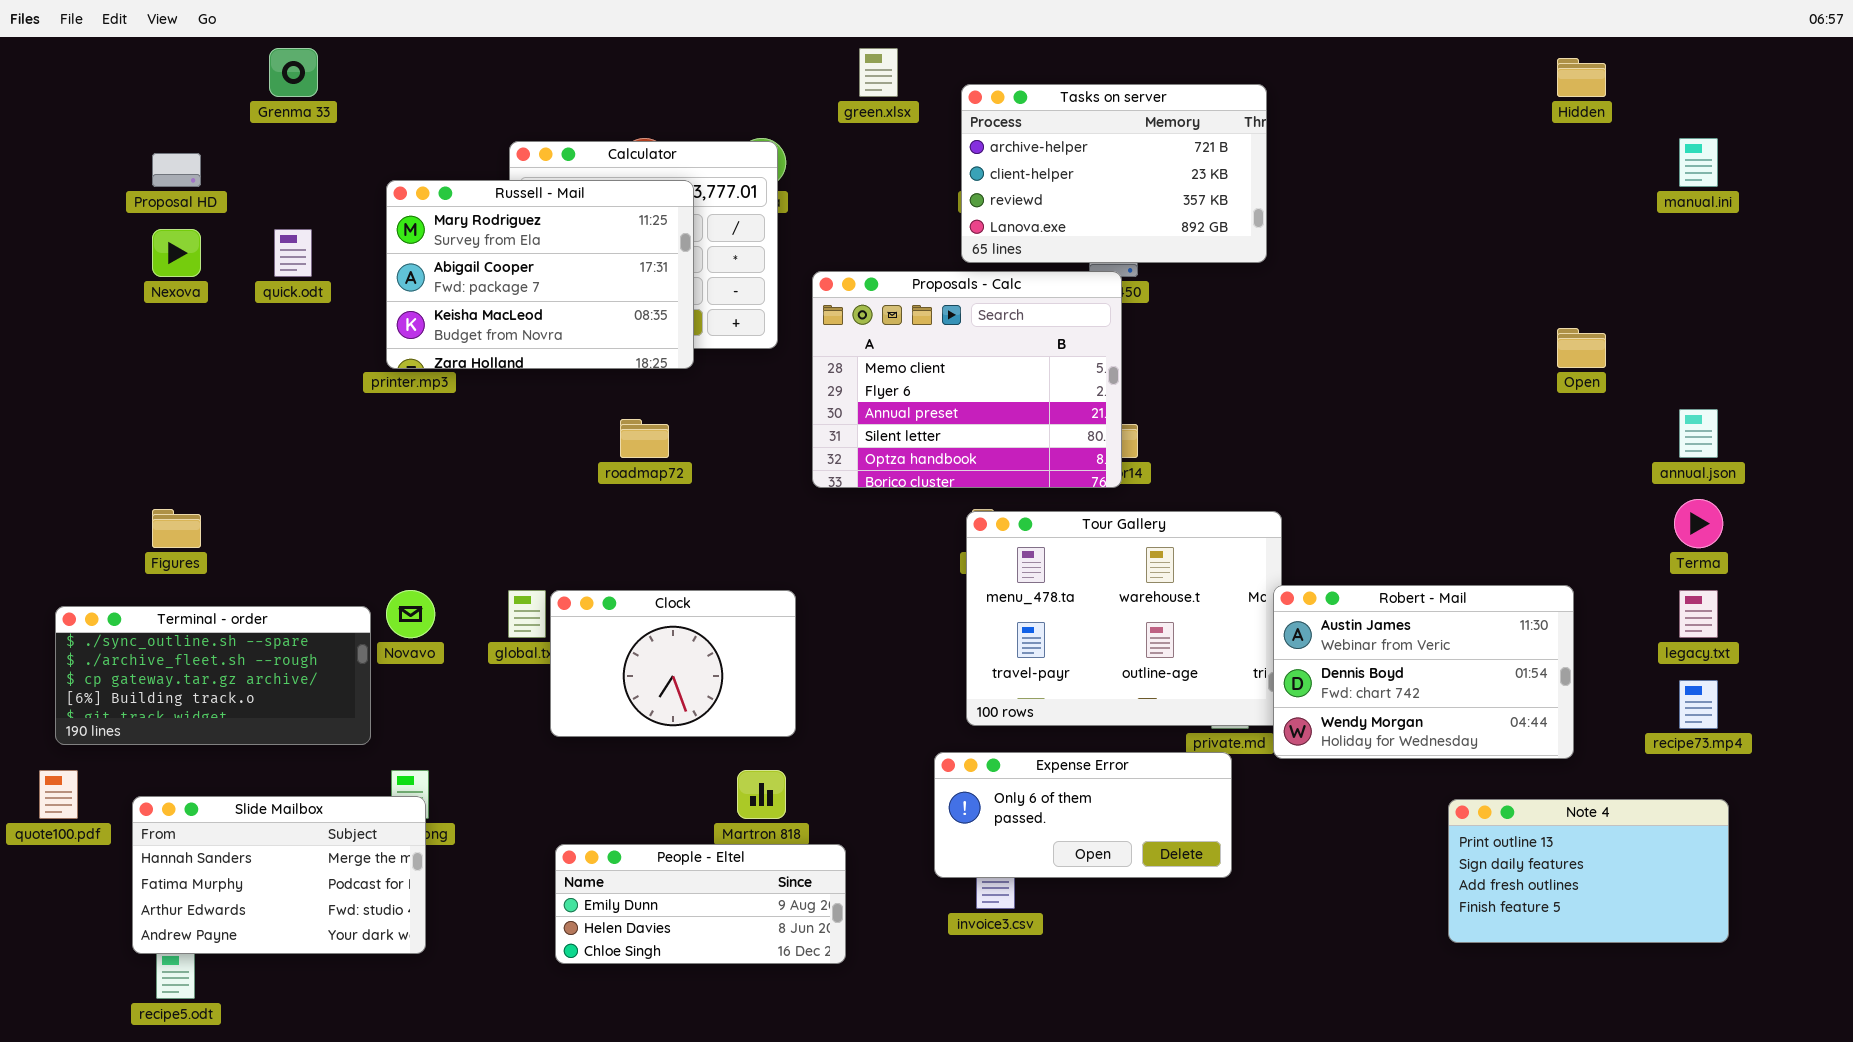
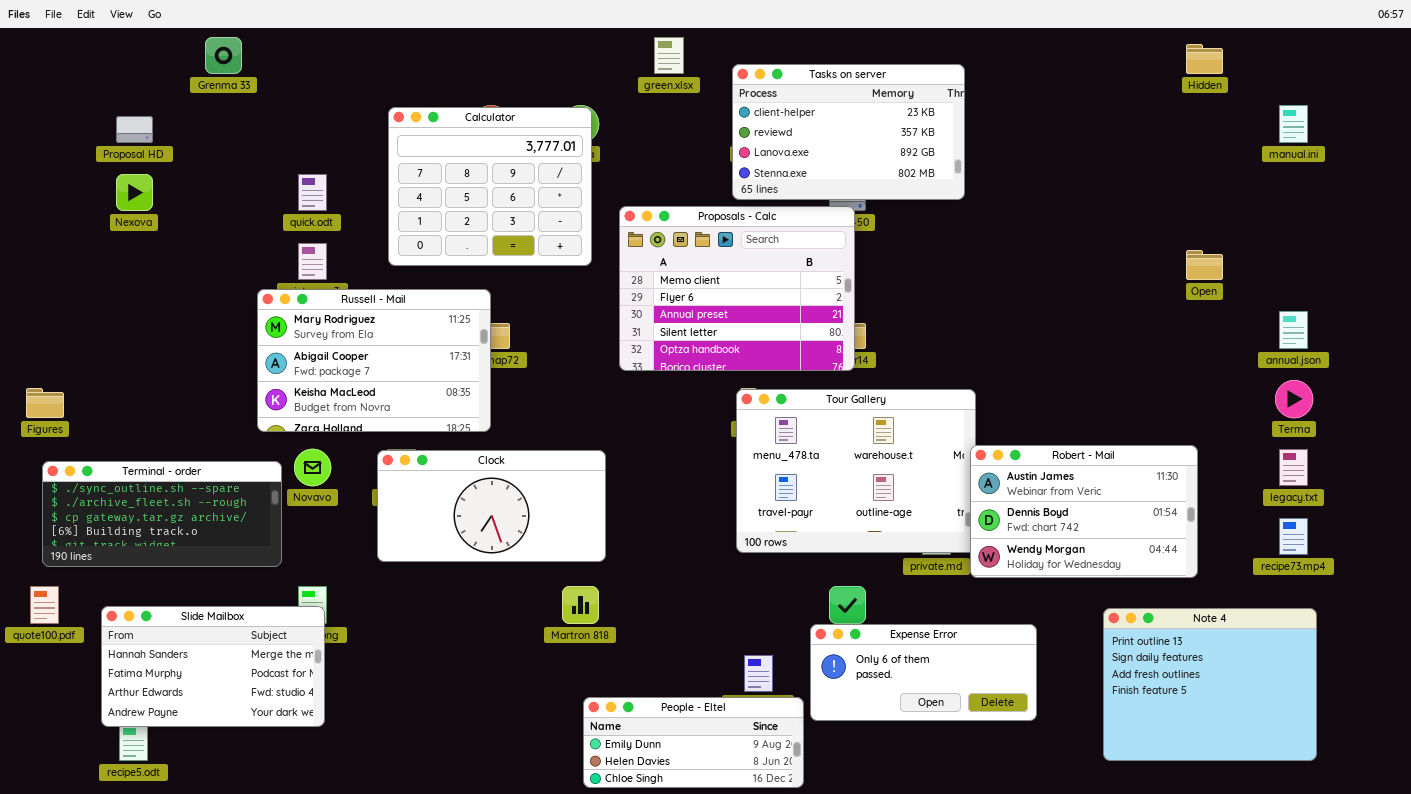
Tasks on server: [961,84,1267,263] -> [732,64,965,200], scrolled down 1 row
Russell - Mail: [386,180,694,369] -> [257,289,491,432], moved
quick.odt: [274,229,312,277] -> [298,174,327,211], moved
Figures: [152,509,201,548] -> [26,388,64,418], moved
Clock: [550,590,796,737] -> [377,450,606,562], resized
Expense Error: [934,752,1232,878] -> [810,624,1037,721], moved
Note 4: [1448,799,1729,943] -> [1103,608,1317,761], resized
People - Eltel: [555,844,846,964] -> [583,697,804,788], moved

